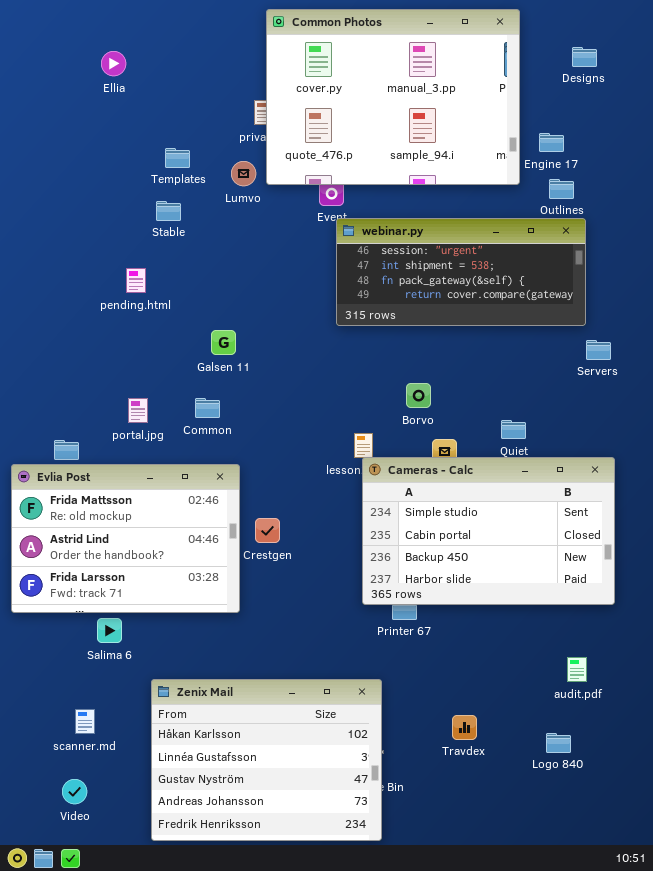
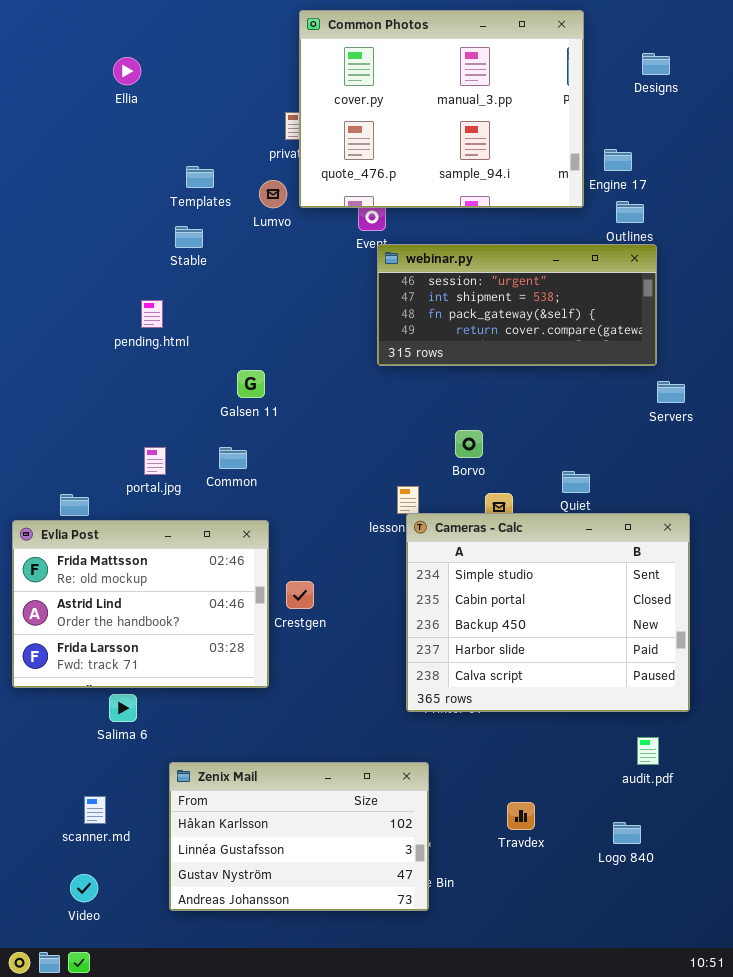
Cameras - Calc: [362,457,615,605] -> [406,513,690,712], resized
Zenix Mail: [151,679,382,841] -> [169,762,429,911], resized

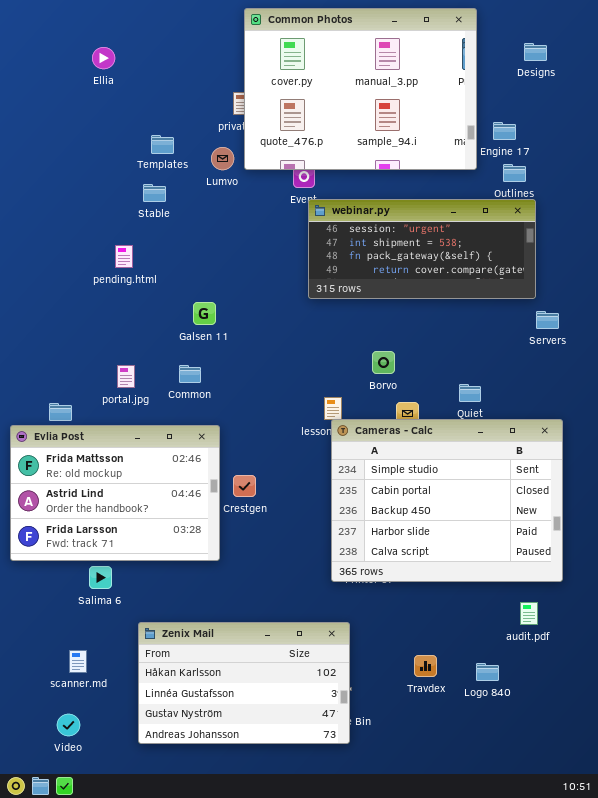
Logo 840: [613,822,641,844] -> [476,663,499,681], moved

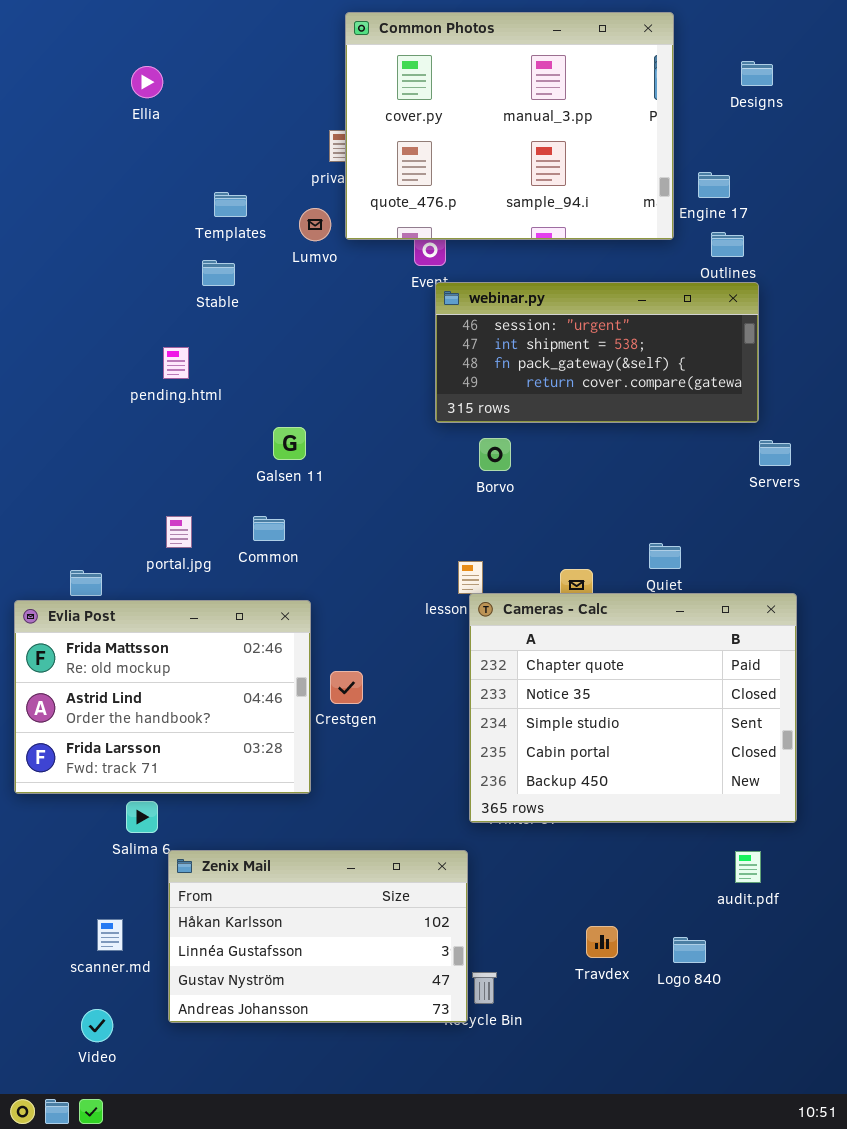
Borvo: [372,351,395,374] -> [479,438,511,471], moved
Cameras - Calc: [331,419,563,582] -> [469,593,797,823], scrolled up 2 rows
Zenix Mail: [138,622,350,744] -> [168,850,468,1023], moved

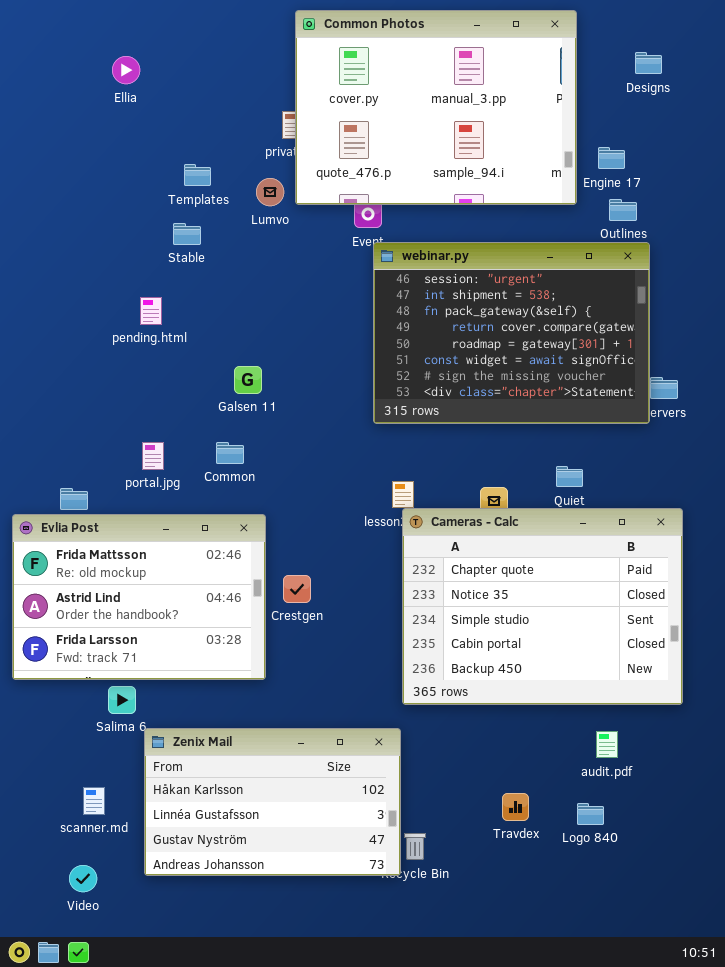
webinar.py: [435,282,759,423] -> [373,242,650,424], resized
audit.pdf: [735,851,761,883] -> [596,731,618,758], moved

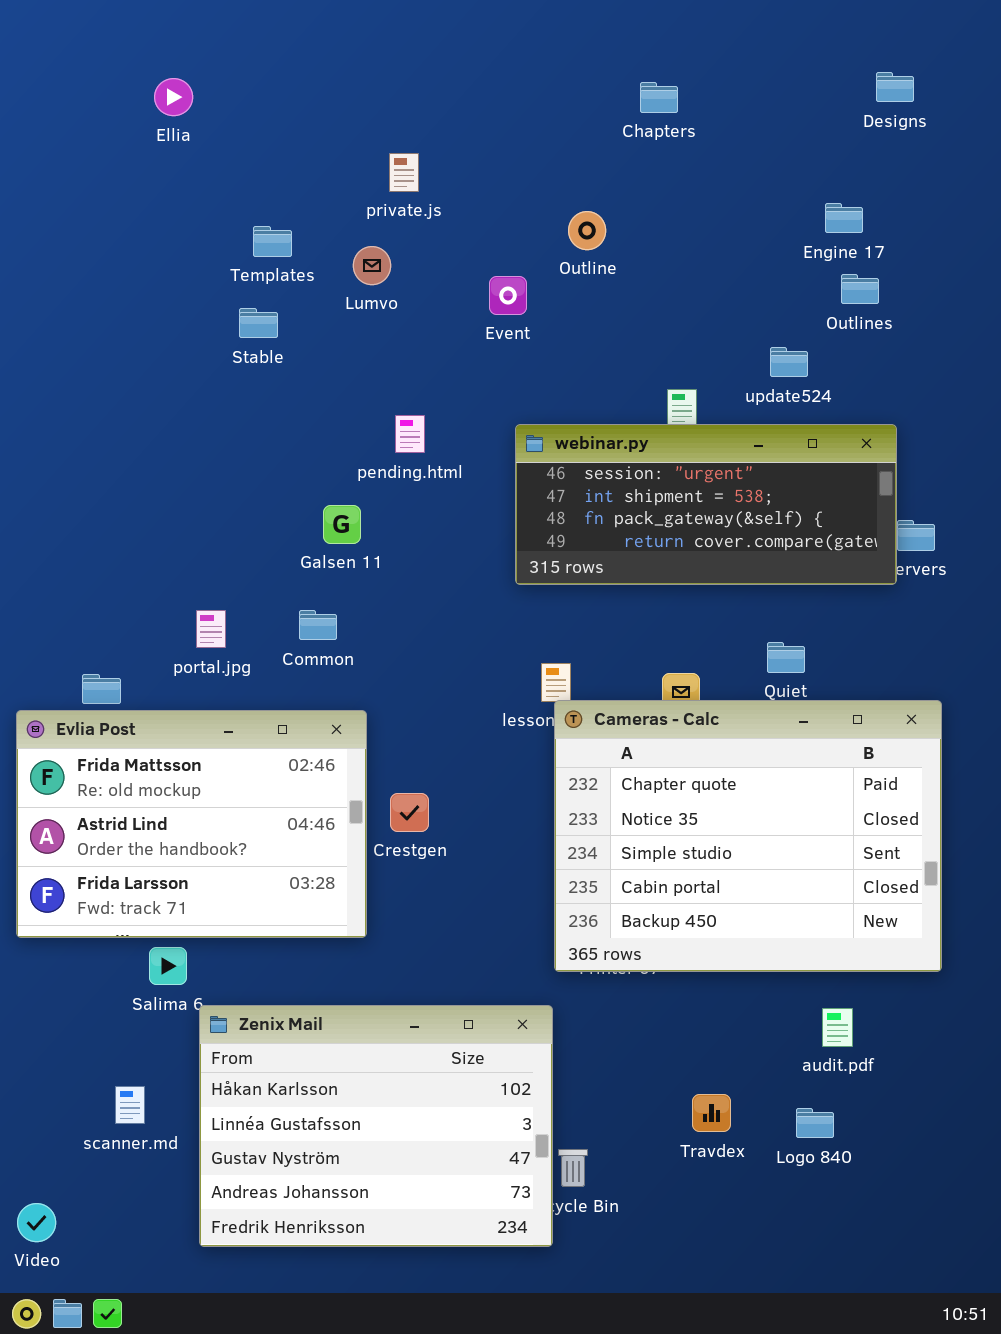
Common Photos: [295,10,577,205] -> none, closed
webinar.py: [373,242,650,424] -> [515,424,897,585], resized
pending.html: [140,297,162,325] -> [395,415,425,453], moved
Zenix Mail: [144,728,401,876] -> [199,1005,553,1247], resized
Video: [69,865,97,892] -> [17,1203,56,1242], moved

